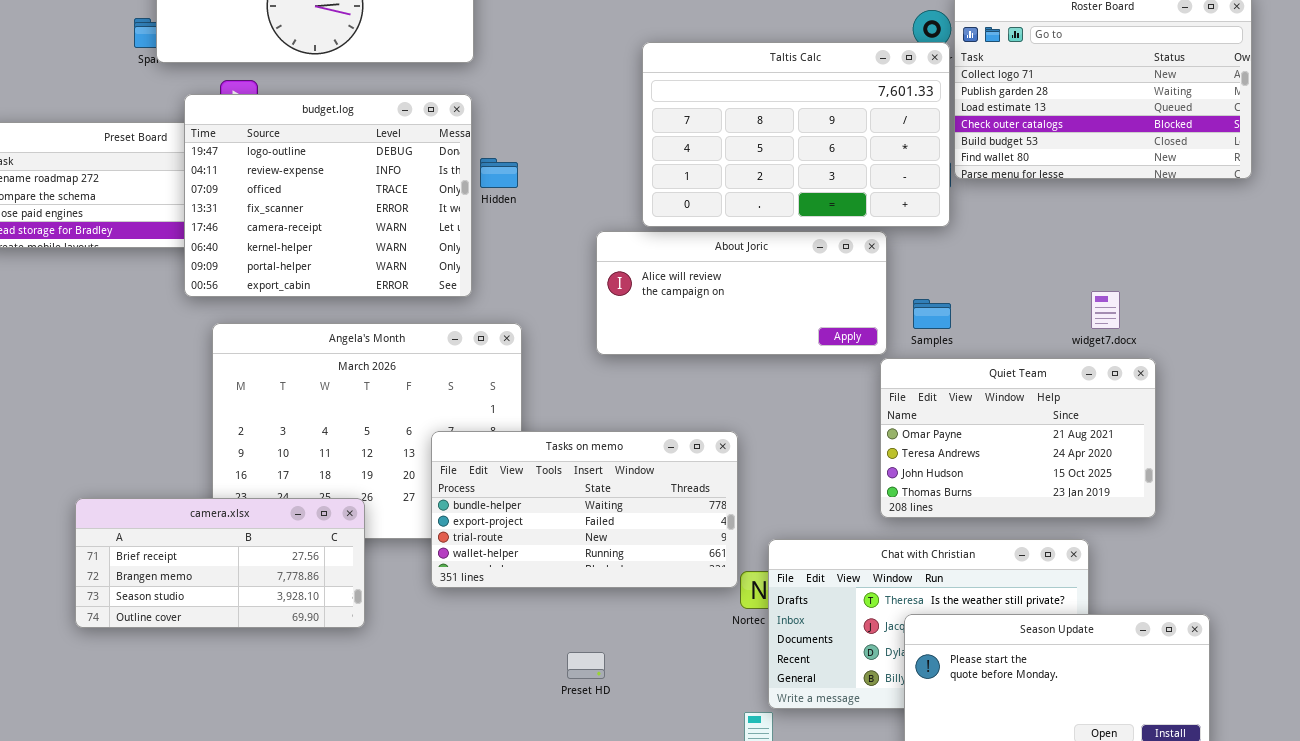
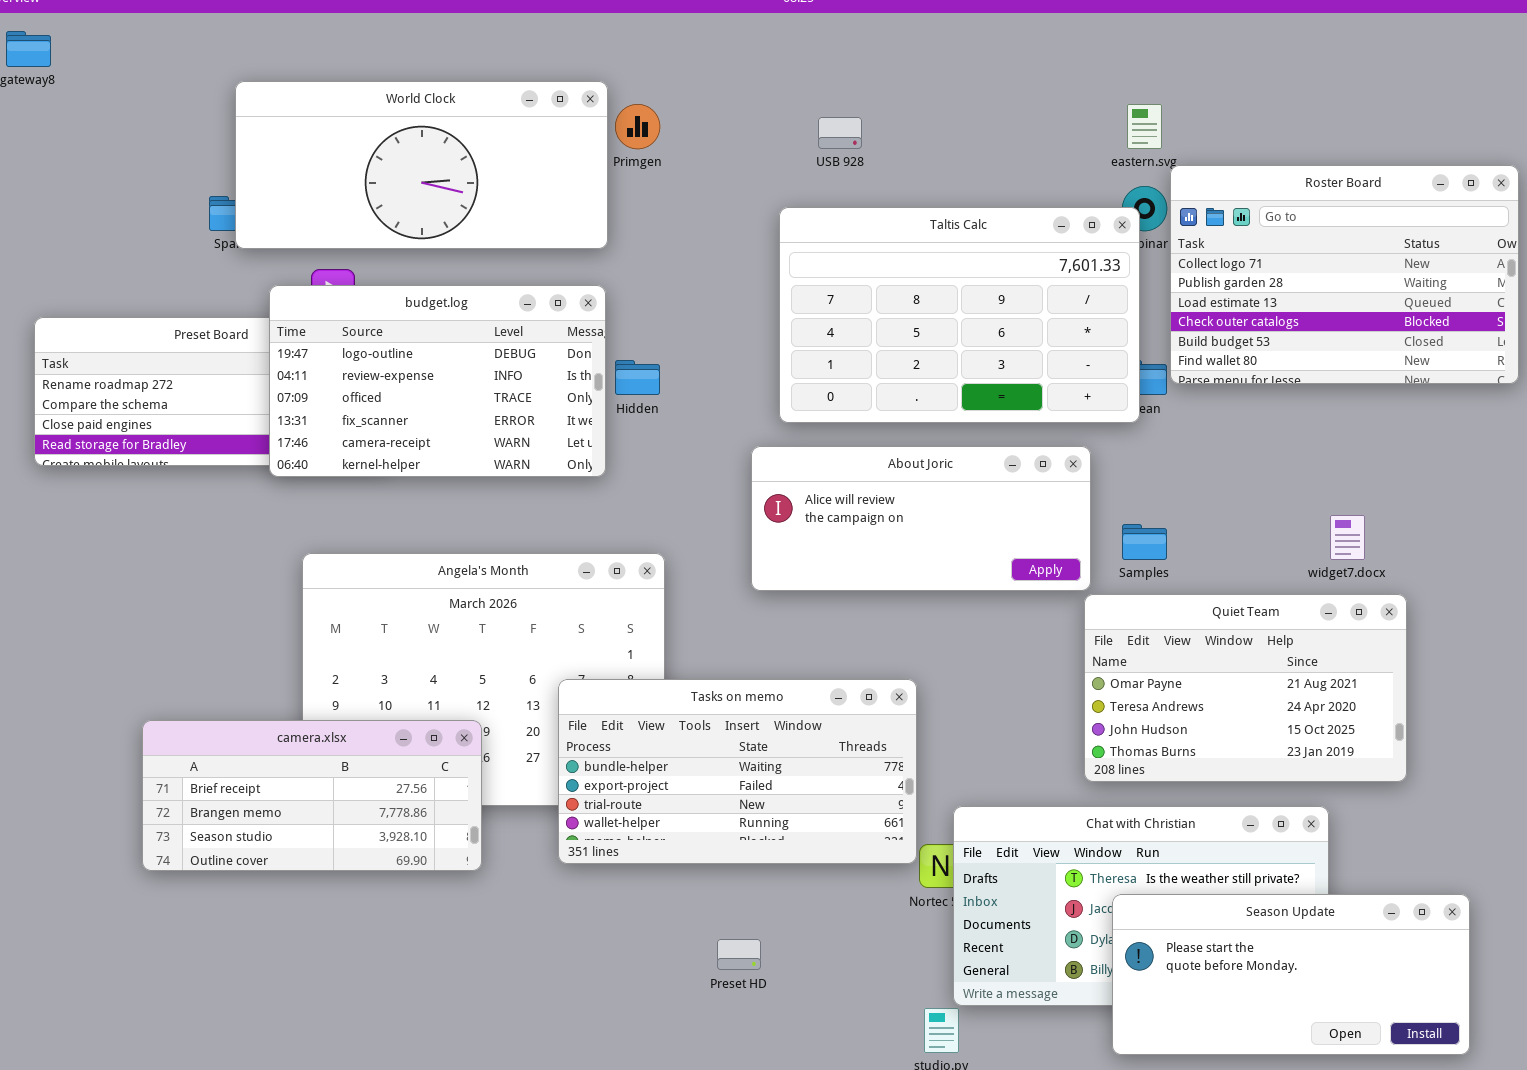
Taltis Calc: [642,42,950,227] -> [779,207,1140,423], moved
budget.log: [184,94,472,297] -> [269,285,606,477], resized
camera.xlsx: [75,498,365,628] -> [142,720,482,871], moved

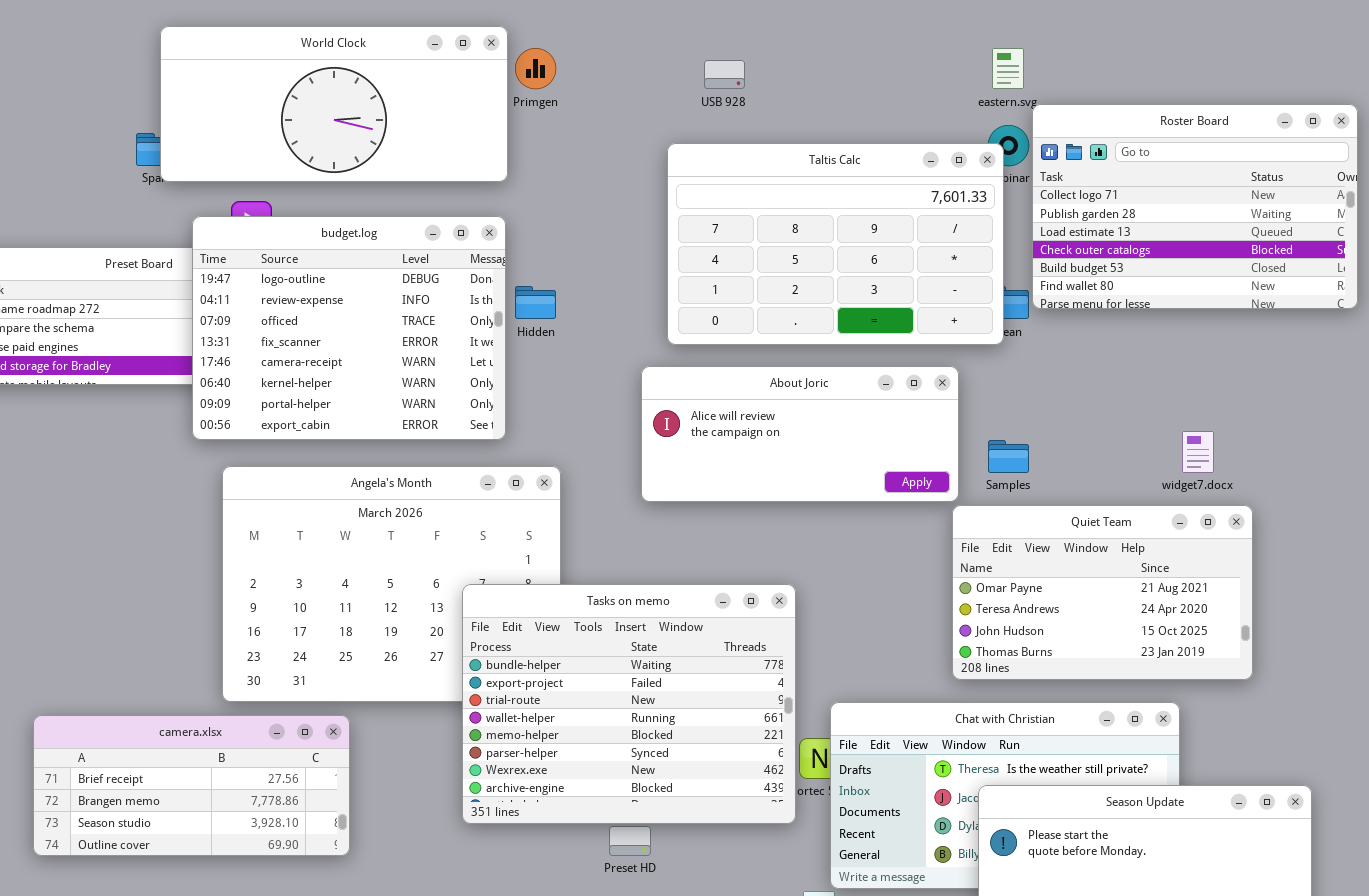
budget.log: [269,285,606,477] -> [192,216,506,440], resized
Tasks on memo: [558,679,917,864] -> [462,584,796,824], resized
camera.xlsx: [142,720,482,871] -> [33,715,350,856], moved

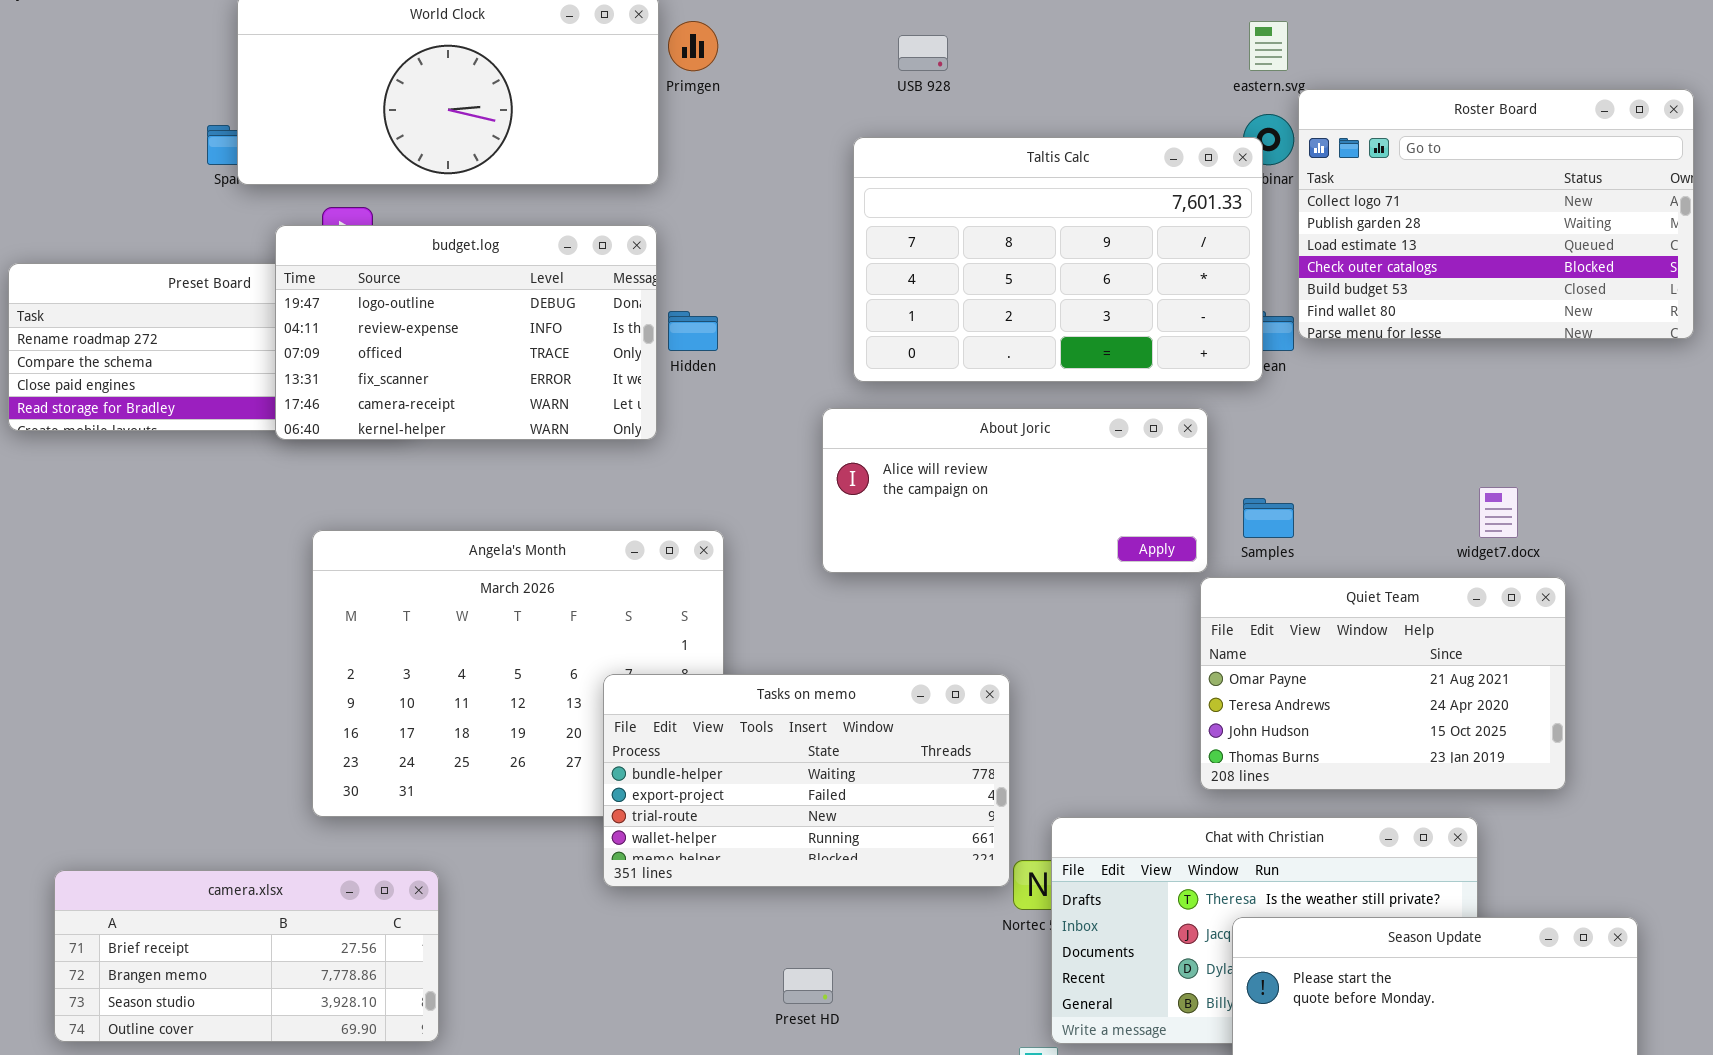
budget.log: [192,216,506,440] -> [275,225,657,440], resized
Tasks on memo: [462,584,796,824] -> [603,674,1010,887], resized
camera.xlsx: [33,715,350,856] -> [54,870,439,1042], moved

